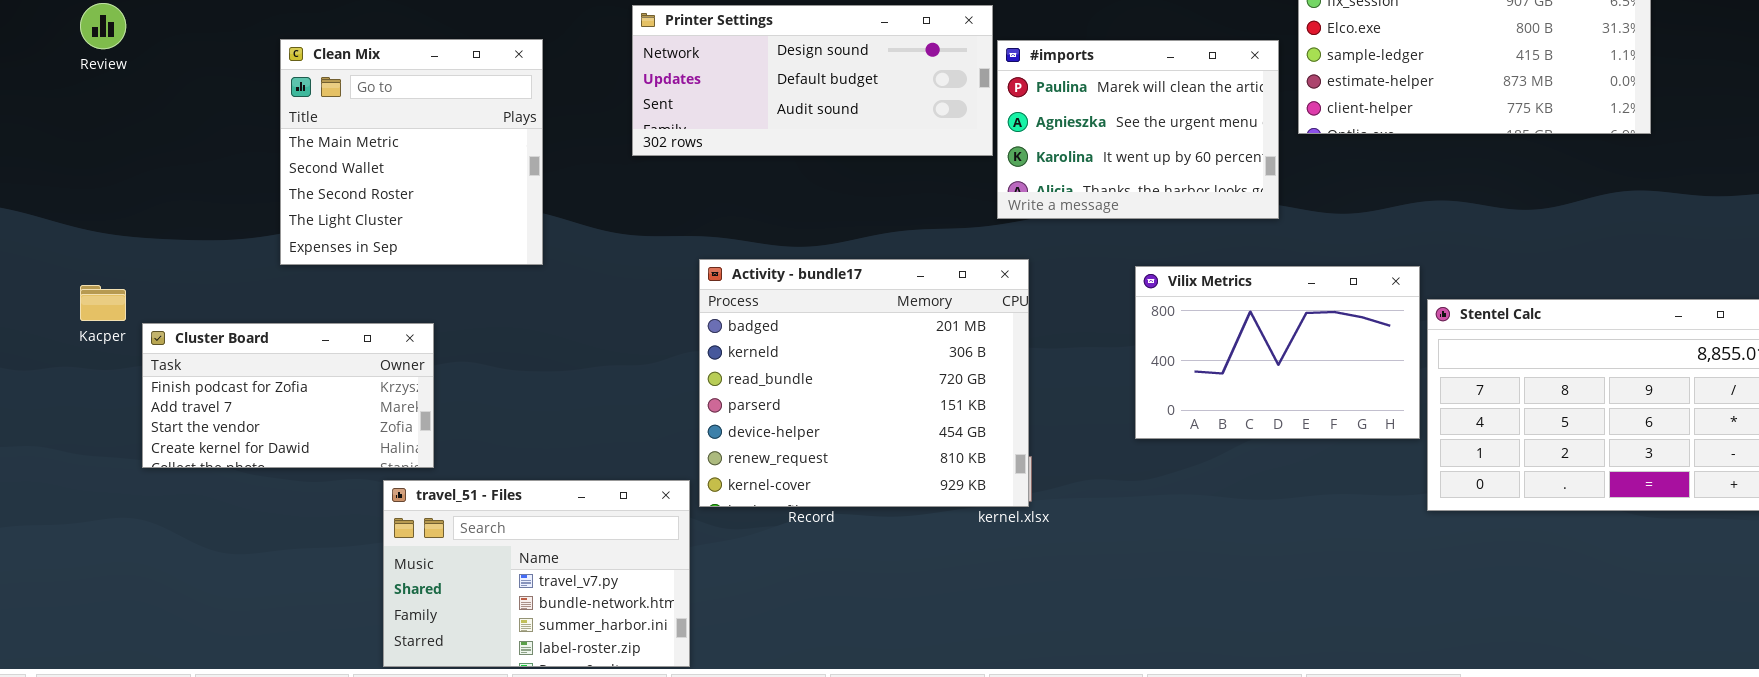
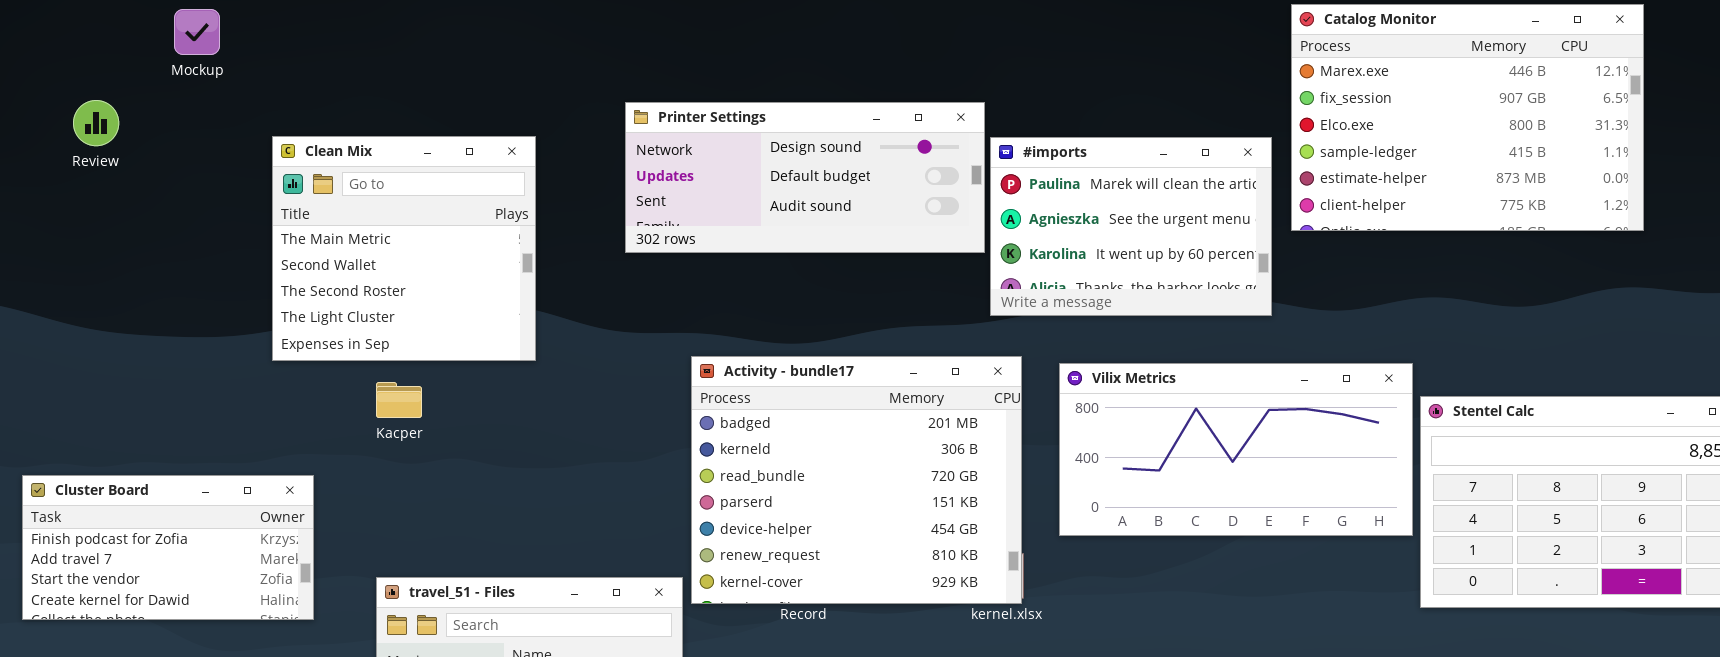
Vilix Metrics: [1135,266,1420,439] -> [1059,363,1413,536], resized
Kacper: [80,285,126,321] -> [376,382,422,418], moved
Cluster Board: [142,323,434,468] -> [22,475,314,620], moved

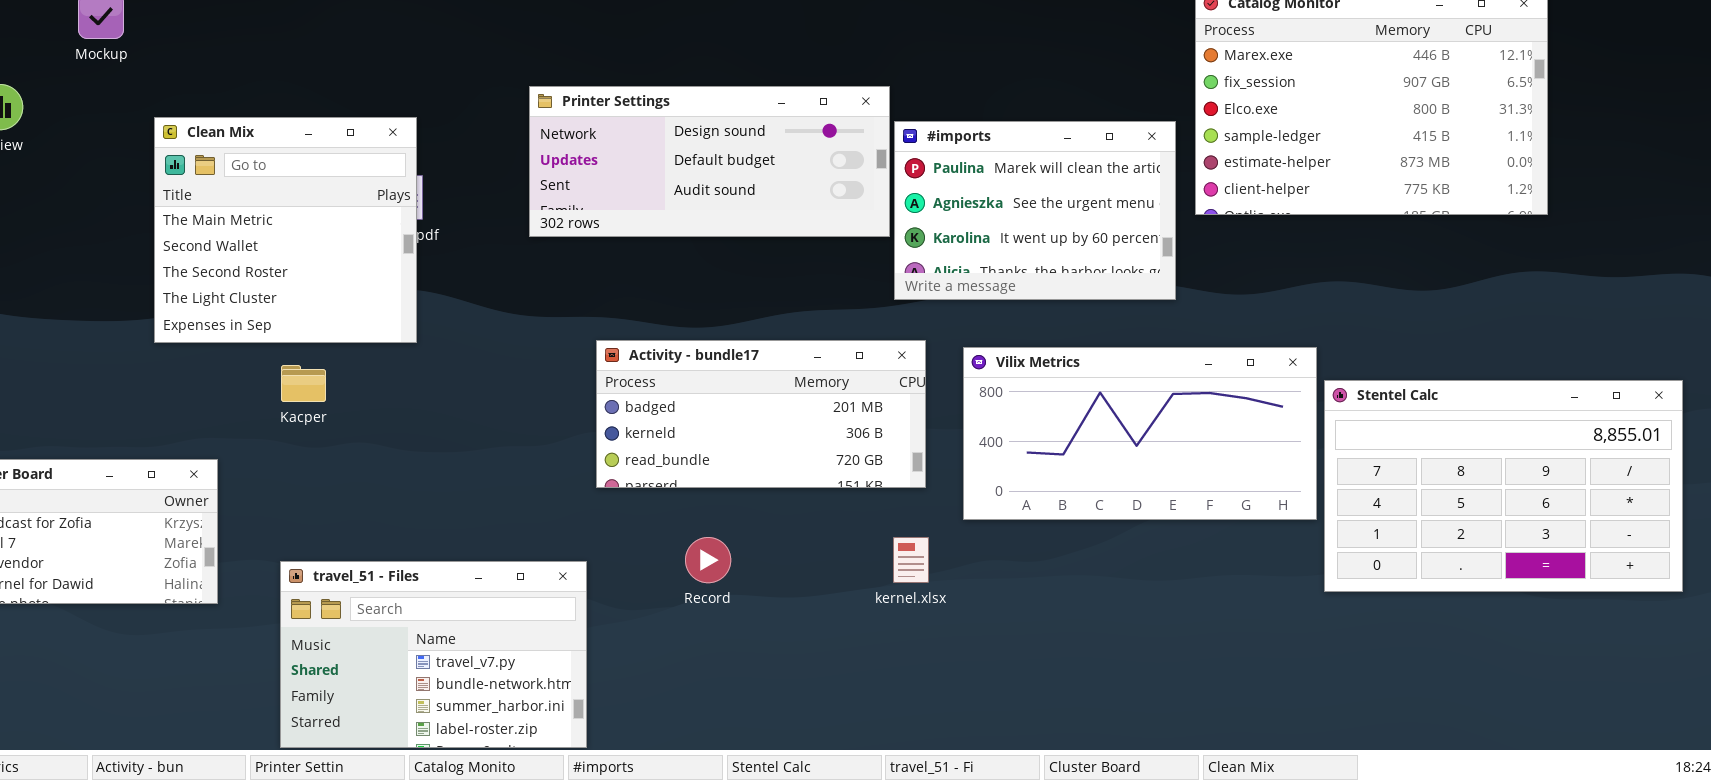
Clean Mix: [272,136,536,361] -> [154,117,417,343], moved
Activity - bundle17: [691,356,1022,604] -> [596,340,926,488], resized

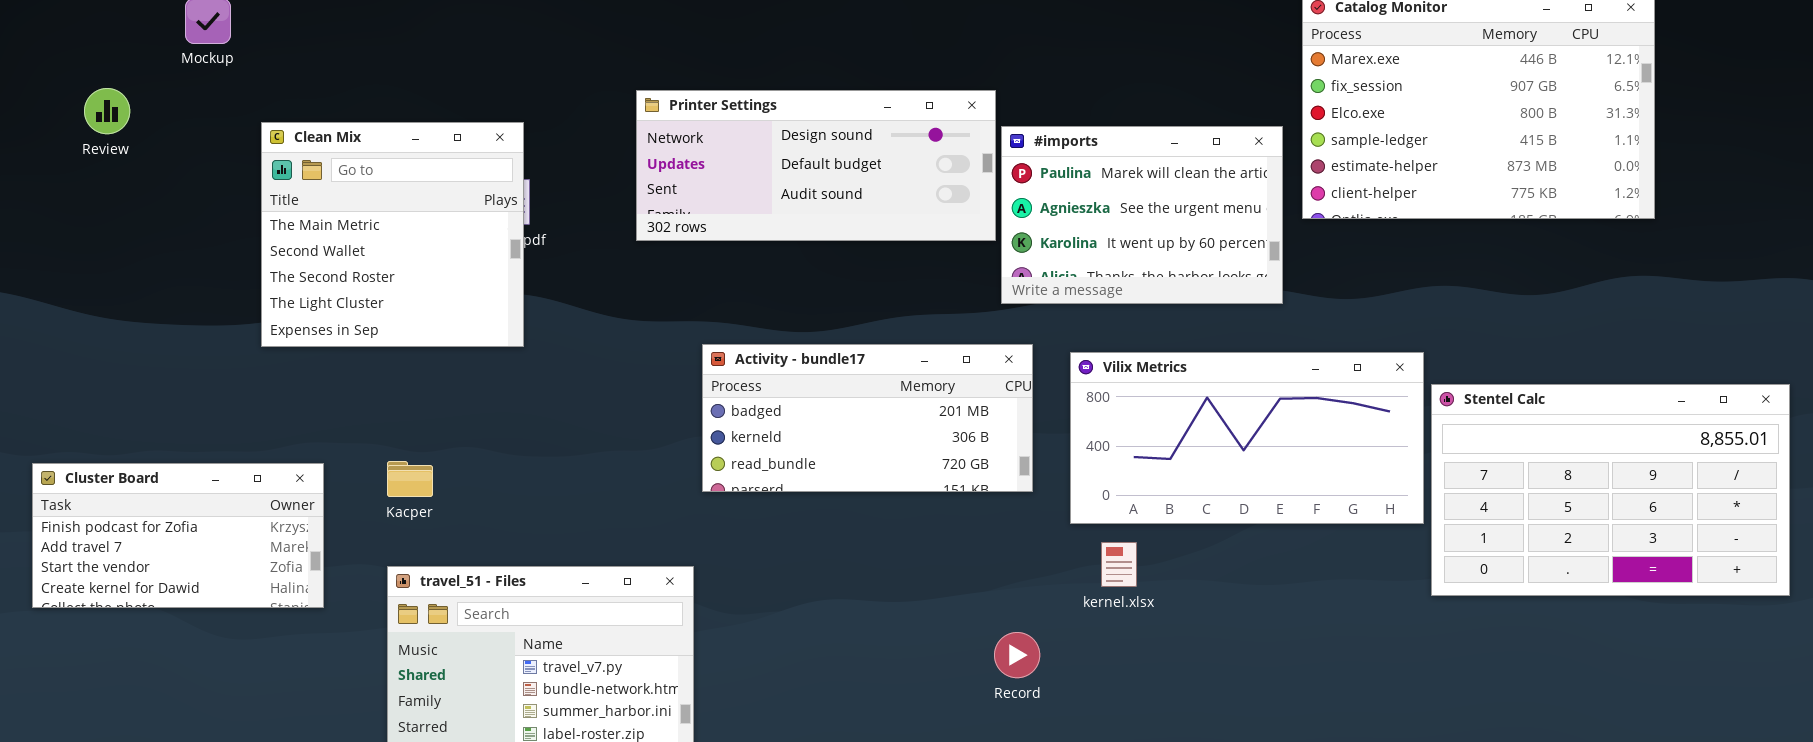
Kacper: [281,365,326,402] -> [387,461,433,497], moved
Record: [685,537,731,583] -> [994,632,1040,678], moved
kernel.xlsx: [893,537,929,583] -> [1101,542,1137,587], moved

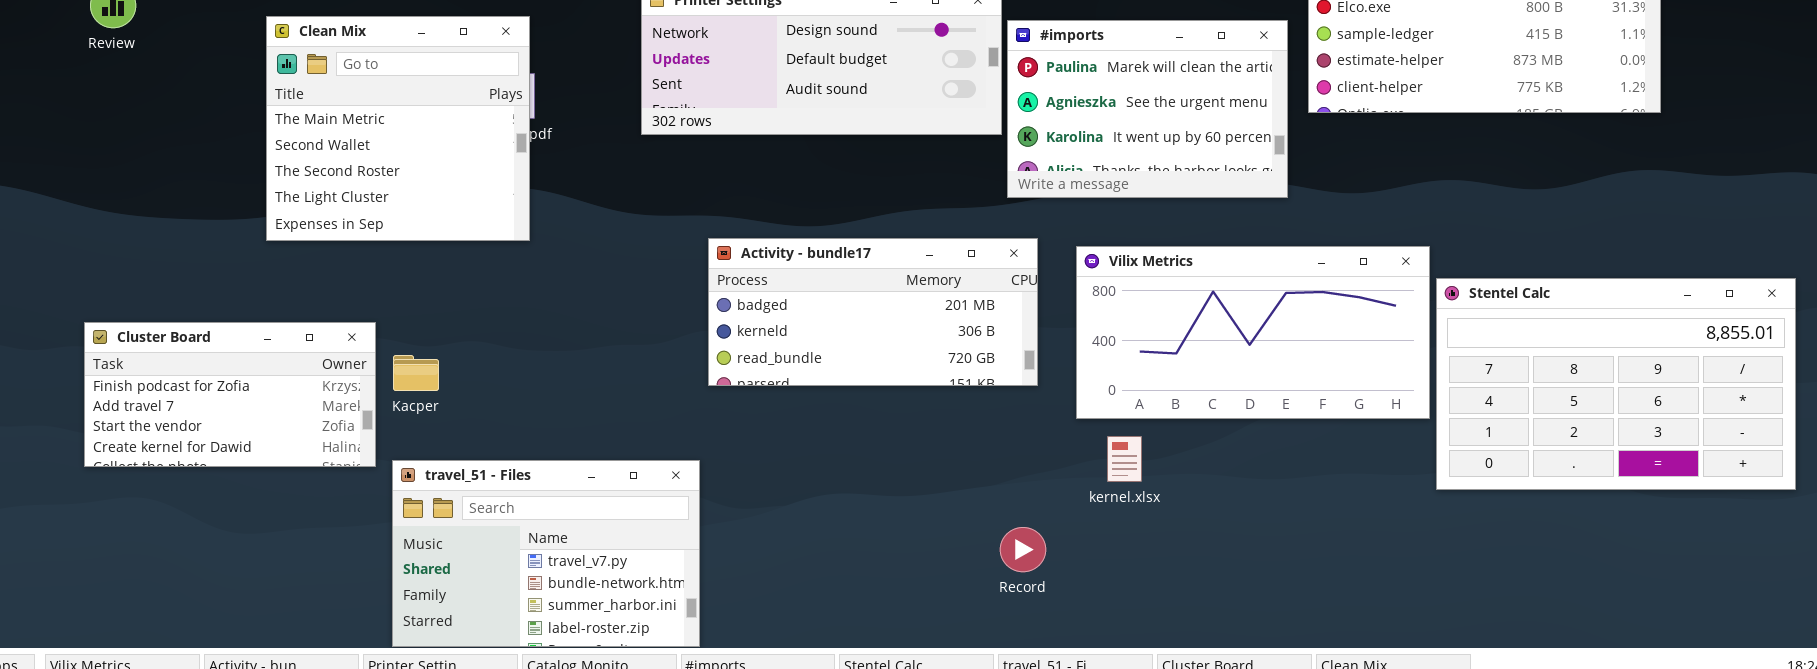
Cluster Board: [32,463,324,608] -> [84,322,376,467], moved

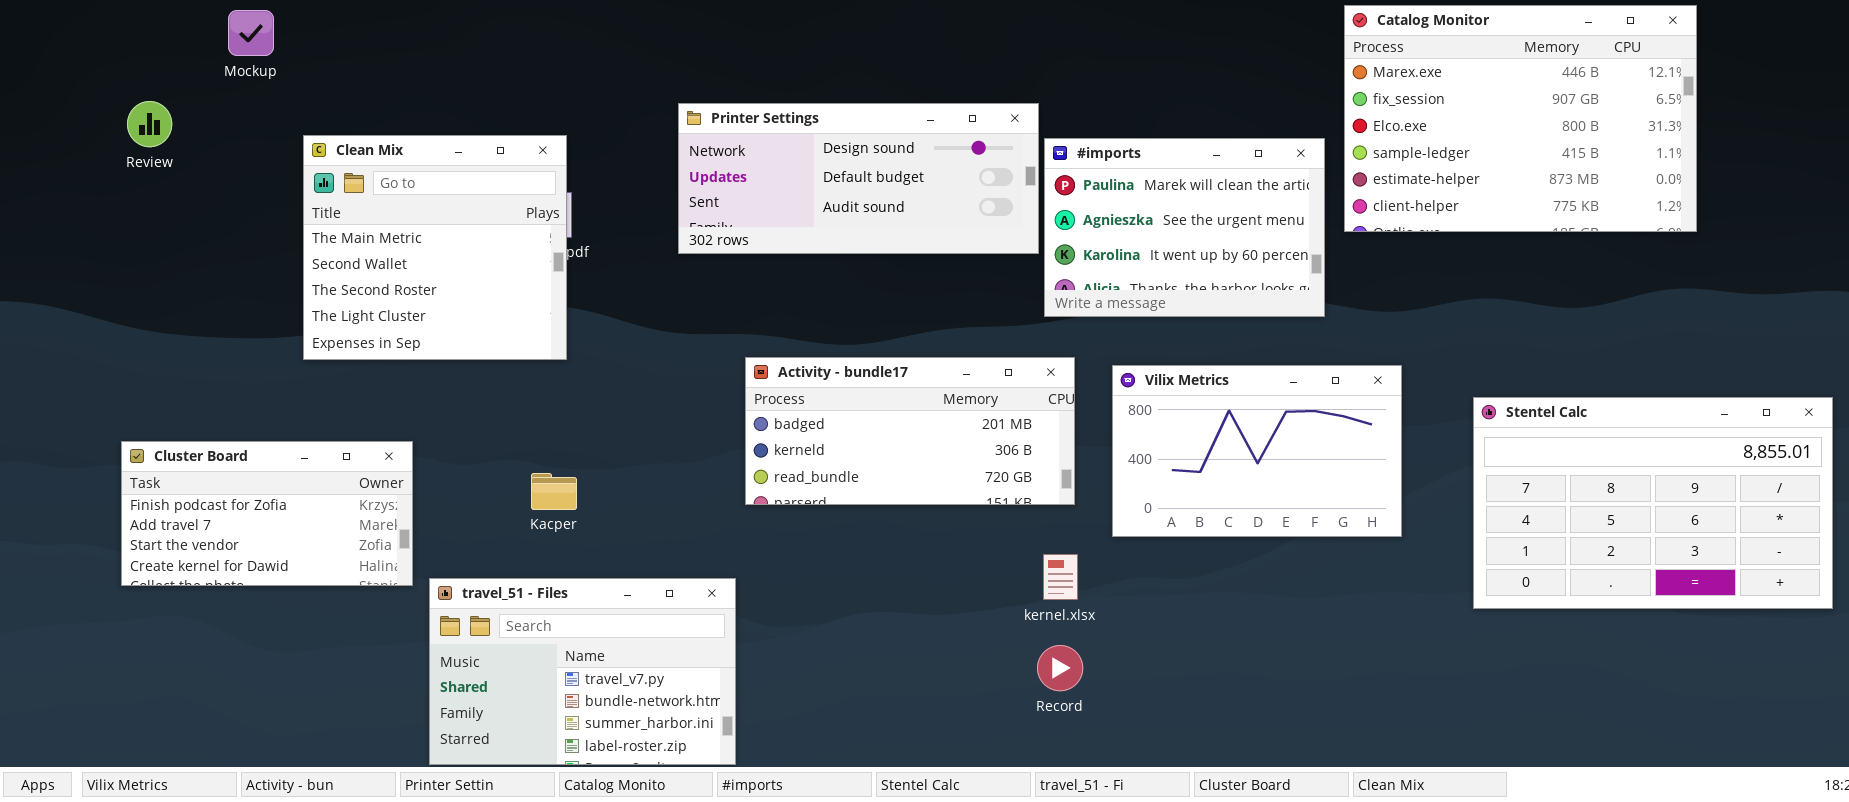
Vilix Metrics: [1076,246,1430,419] -> [1112,365,1402,537], resized
Kacper: [393,355,439,391] -> [531,473,577,510], moved
kernel.xlsx: [1107,436,1142,482] -> [1043,554,1078,600], moved

